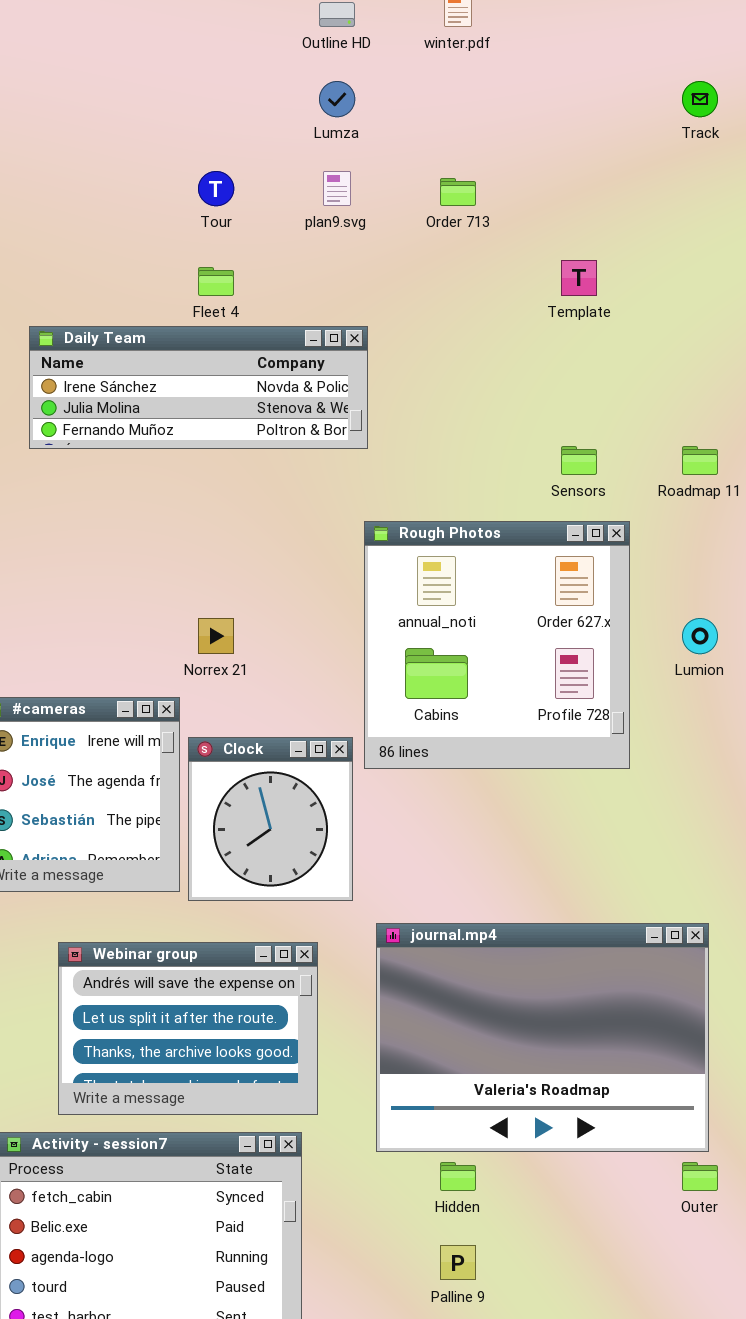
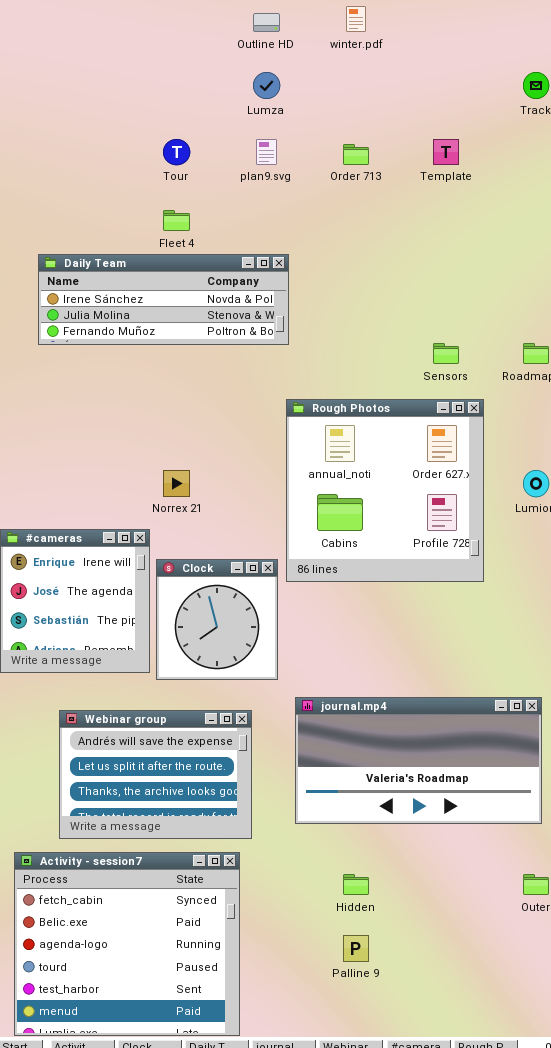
Template: [561,260,597,296] -> [433,139,459,165], moved
journal.mp4: [376,923,709,1152] -> [295,697,542,824], resized

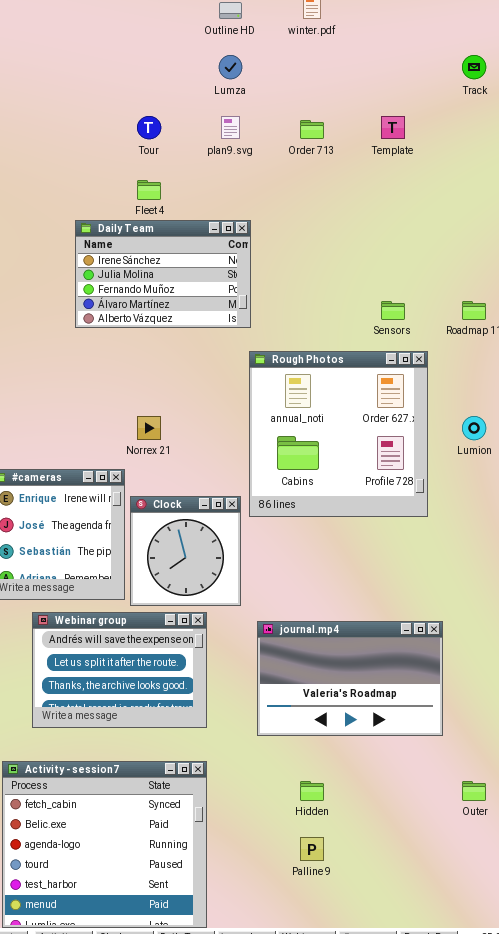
Daily Team: [38,254,289,345] -> [75,220,251,328], resized
journal.mp4: [295,697,542,824] -> [257,621,443,736], resized
Webinar group: [59,710,252,839] -> [32,612,207,728], moved

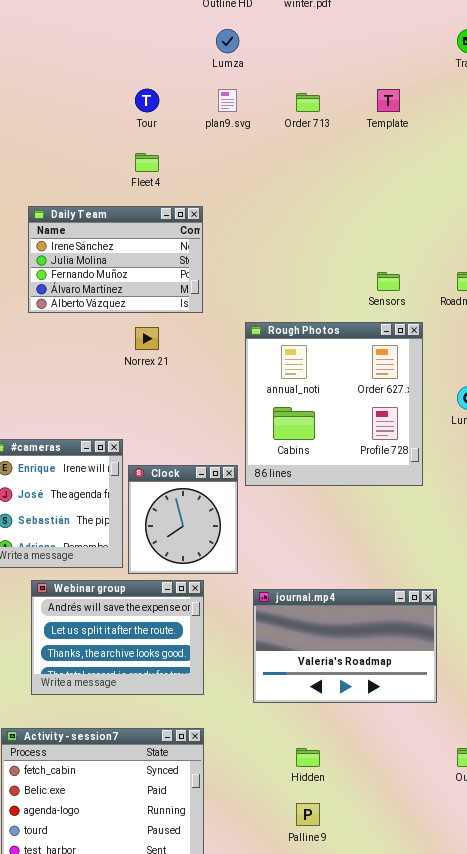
Daily Team: [75,220,251,328] -> [28,206,203,313], moved
Norrex 21: [137,416,161,440] -> [135,327,159,350], moved

